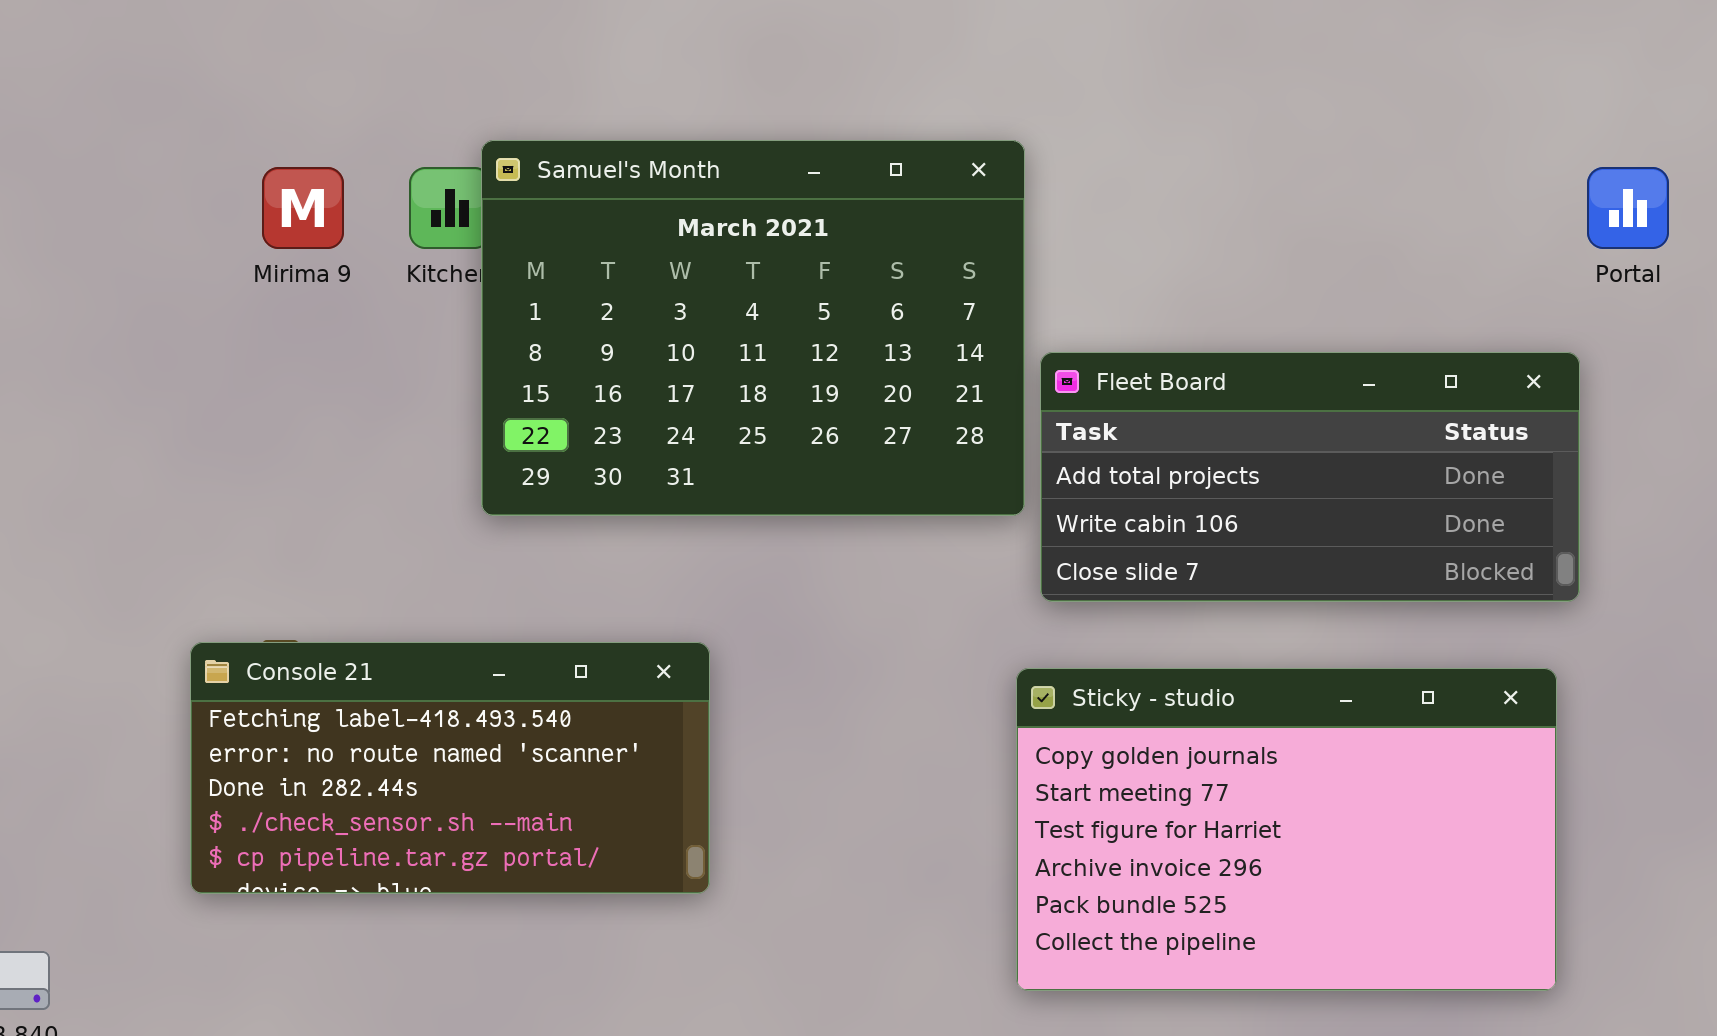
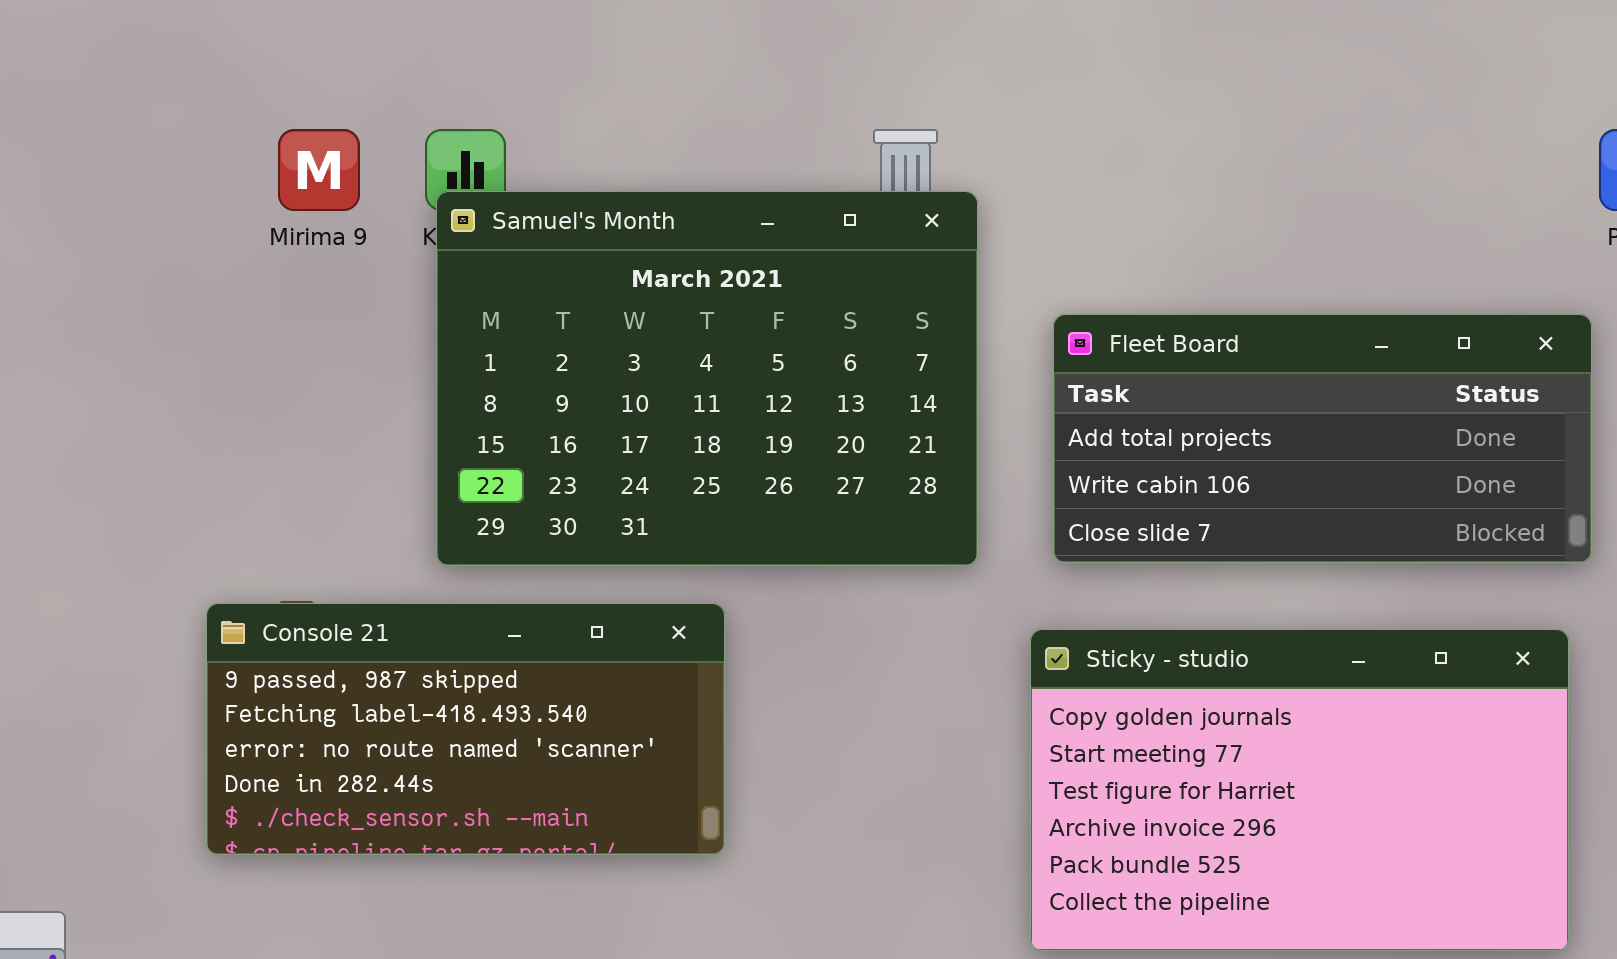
Samuel's Month: [481,140,1025,516] -> [436,191,978,566], moved
Console 21: [190,642,710,894] -> [206,603,725,855], scrolled up 1 row

